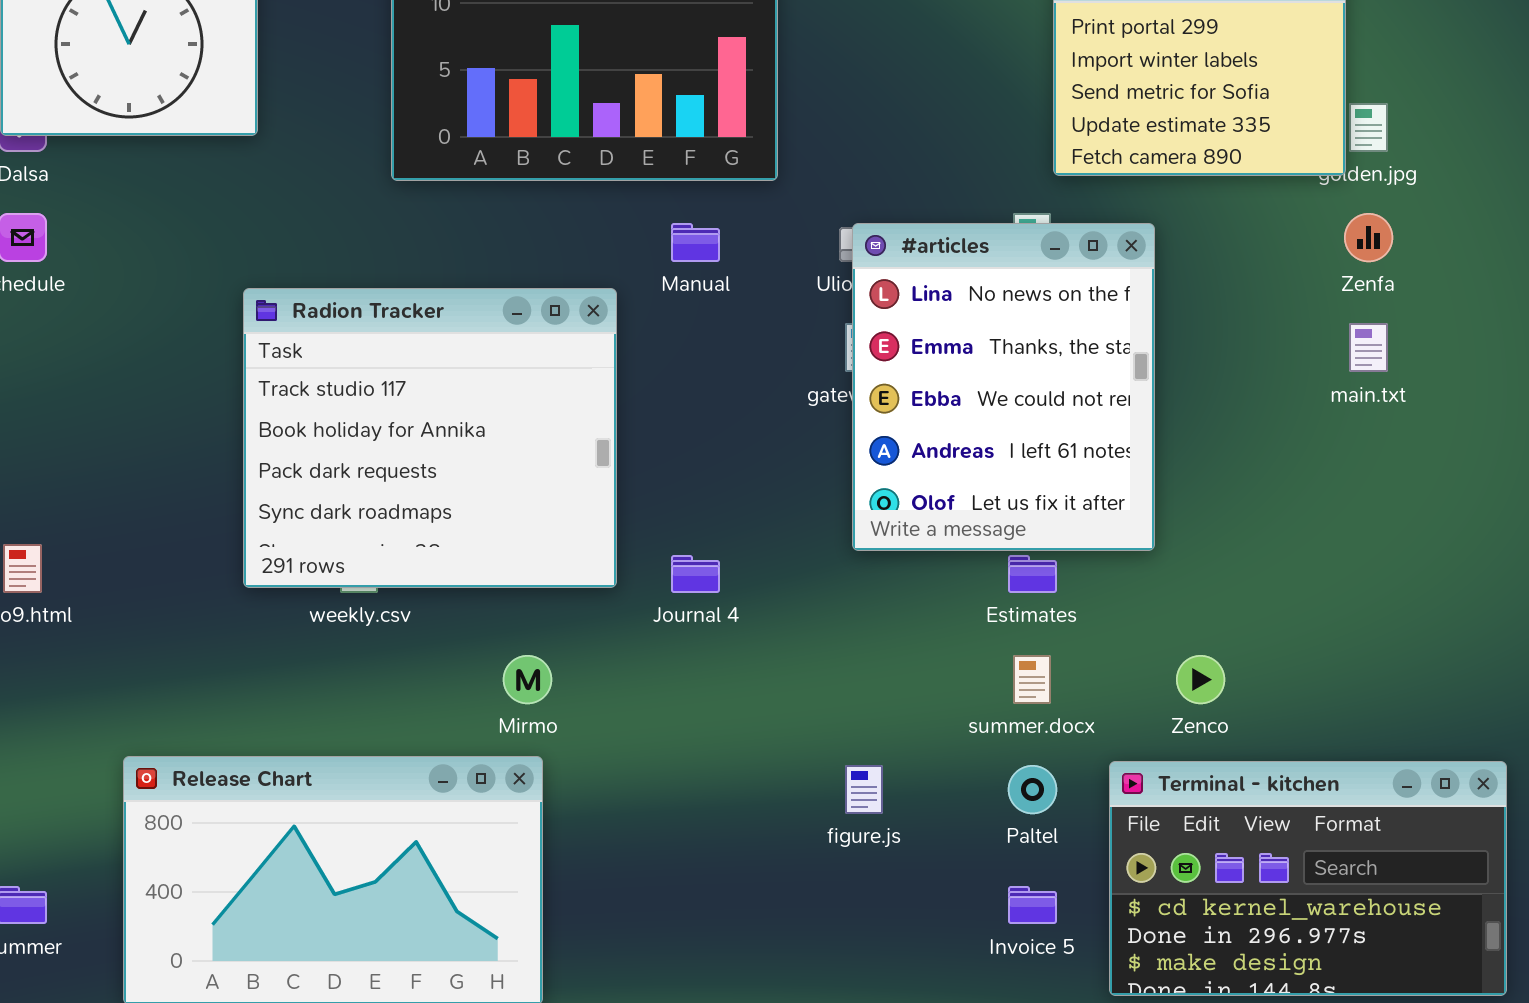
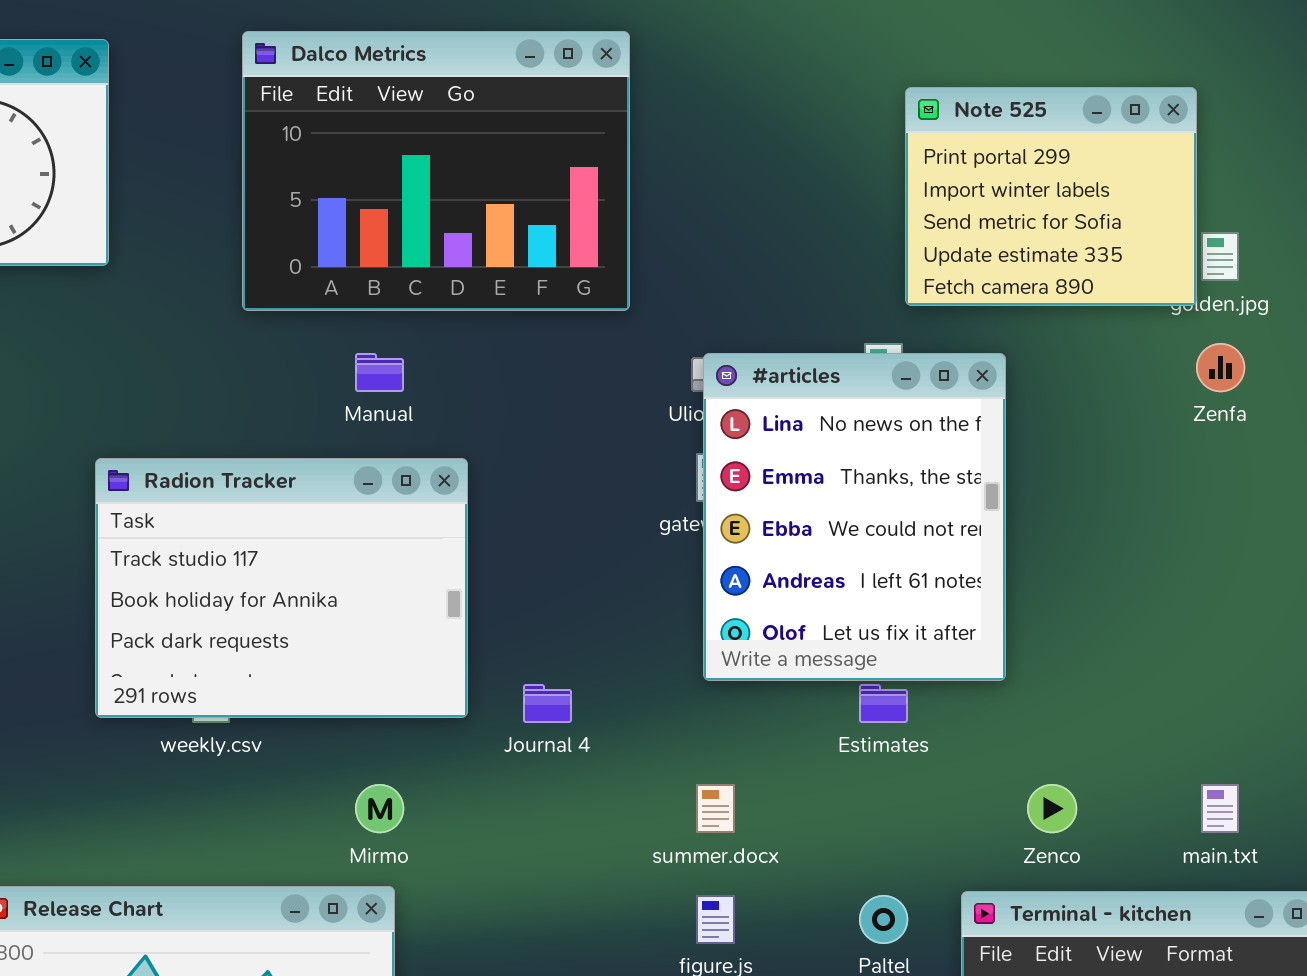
Manual: [671,223,720,262] -> [355,353,404,392], moved
Radion Tracker: [243,288,617,588] -> [95,458,468,718], resized
main.txt: [1349,323,1388,372] -> [1201,784,1239,833], moved
summer.docx: [1013,655,1051,704] -> [696,784,735,833], moved

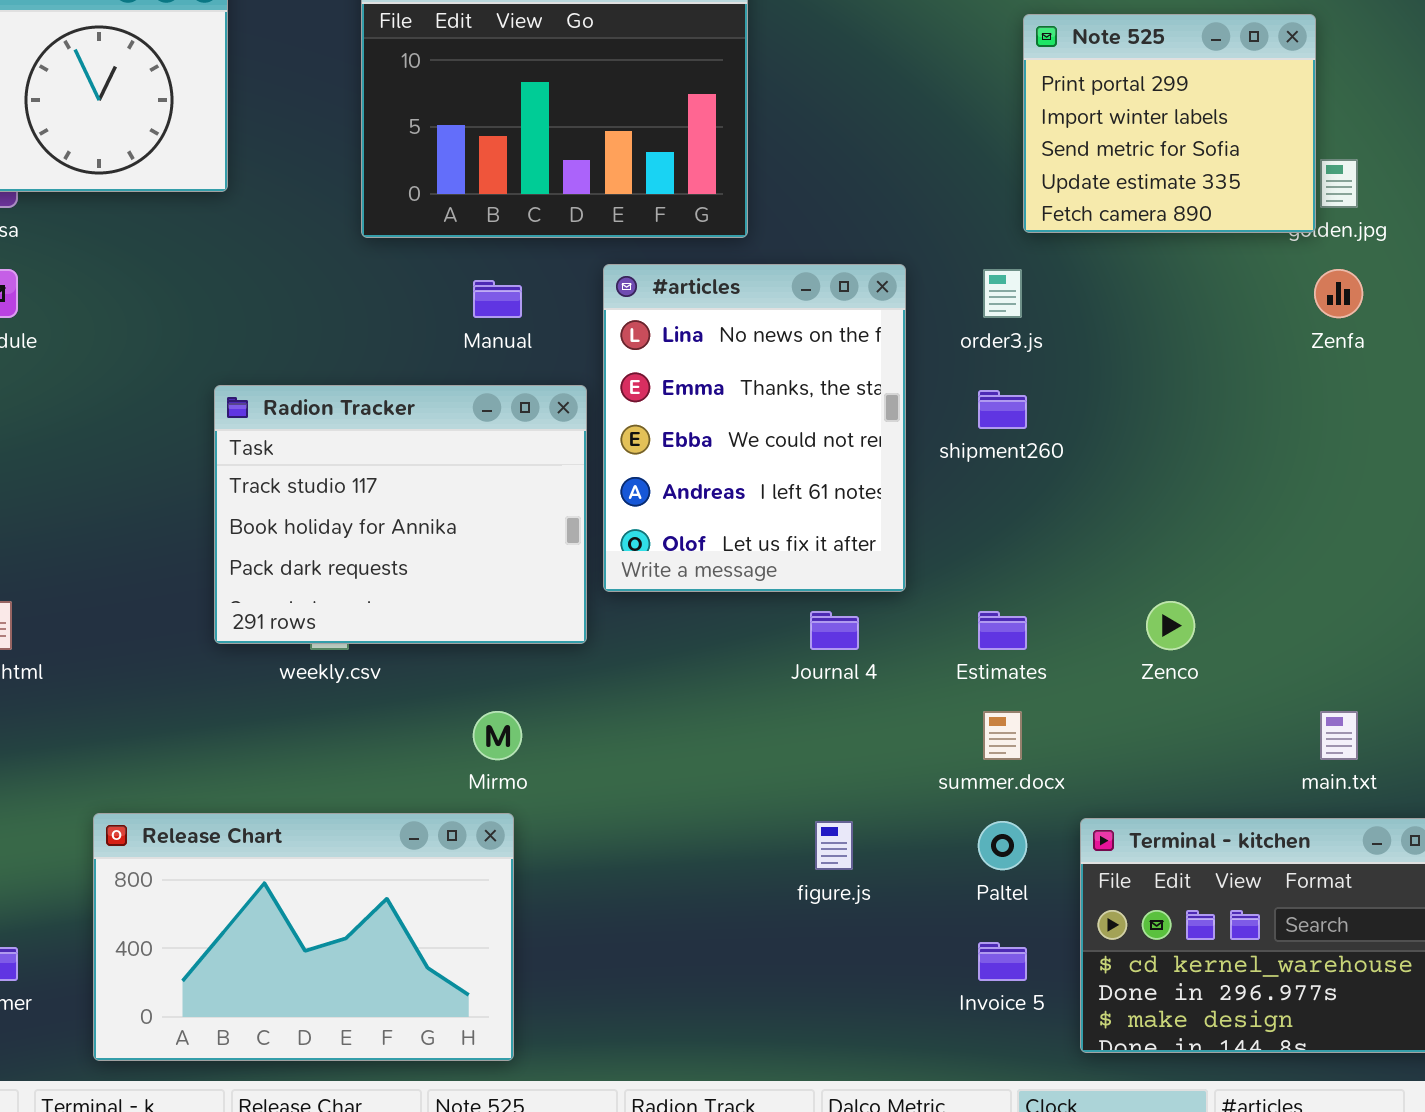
#articles: [703,353,1006,681] -> [603,264,906,592], moved
Journal 4: [523,684,572,723] -> [810,611,859,650], moved
summer.docx: [696,784,735,833] -> [983,711,1022,760], moved
Zenco: [1027,784,1077,833] -> [1146,601,1195,650], moved

